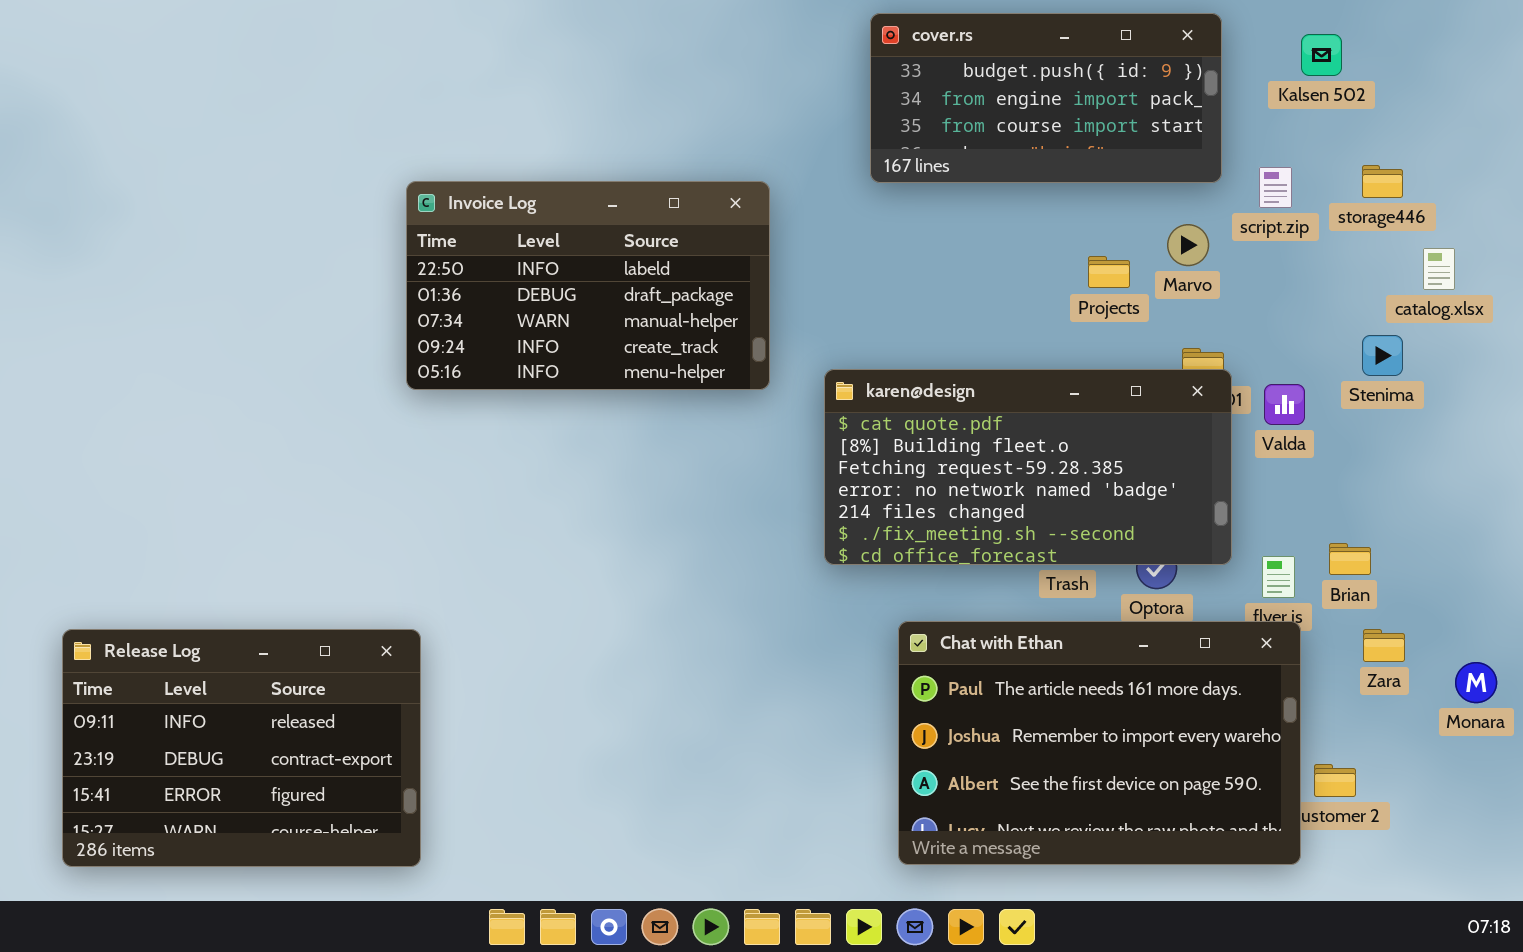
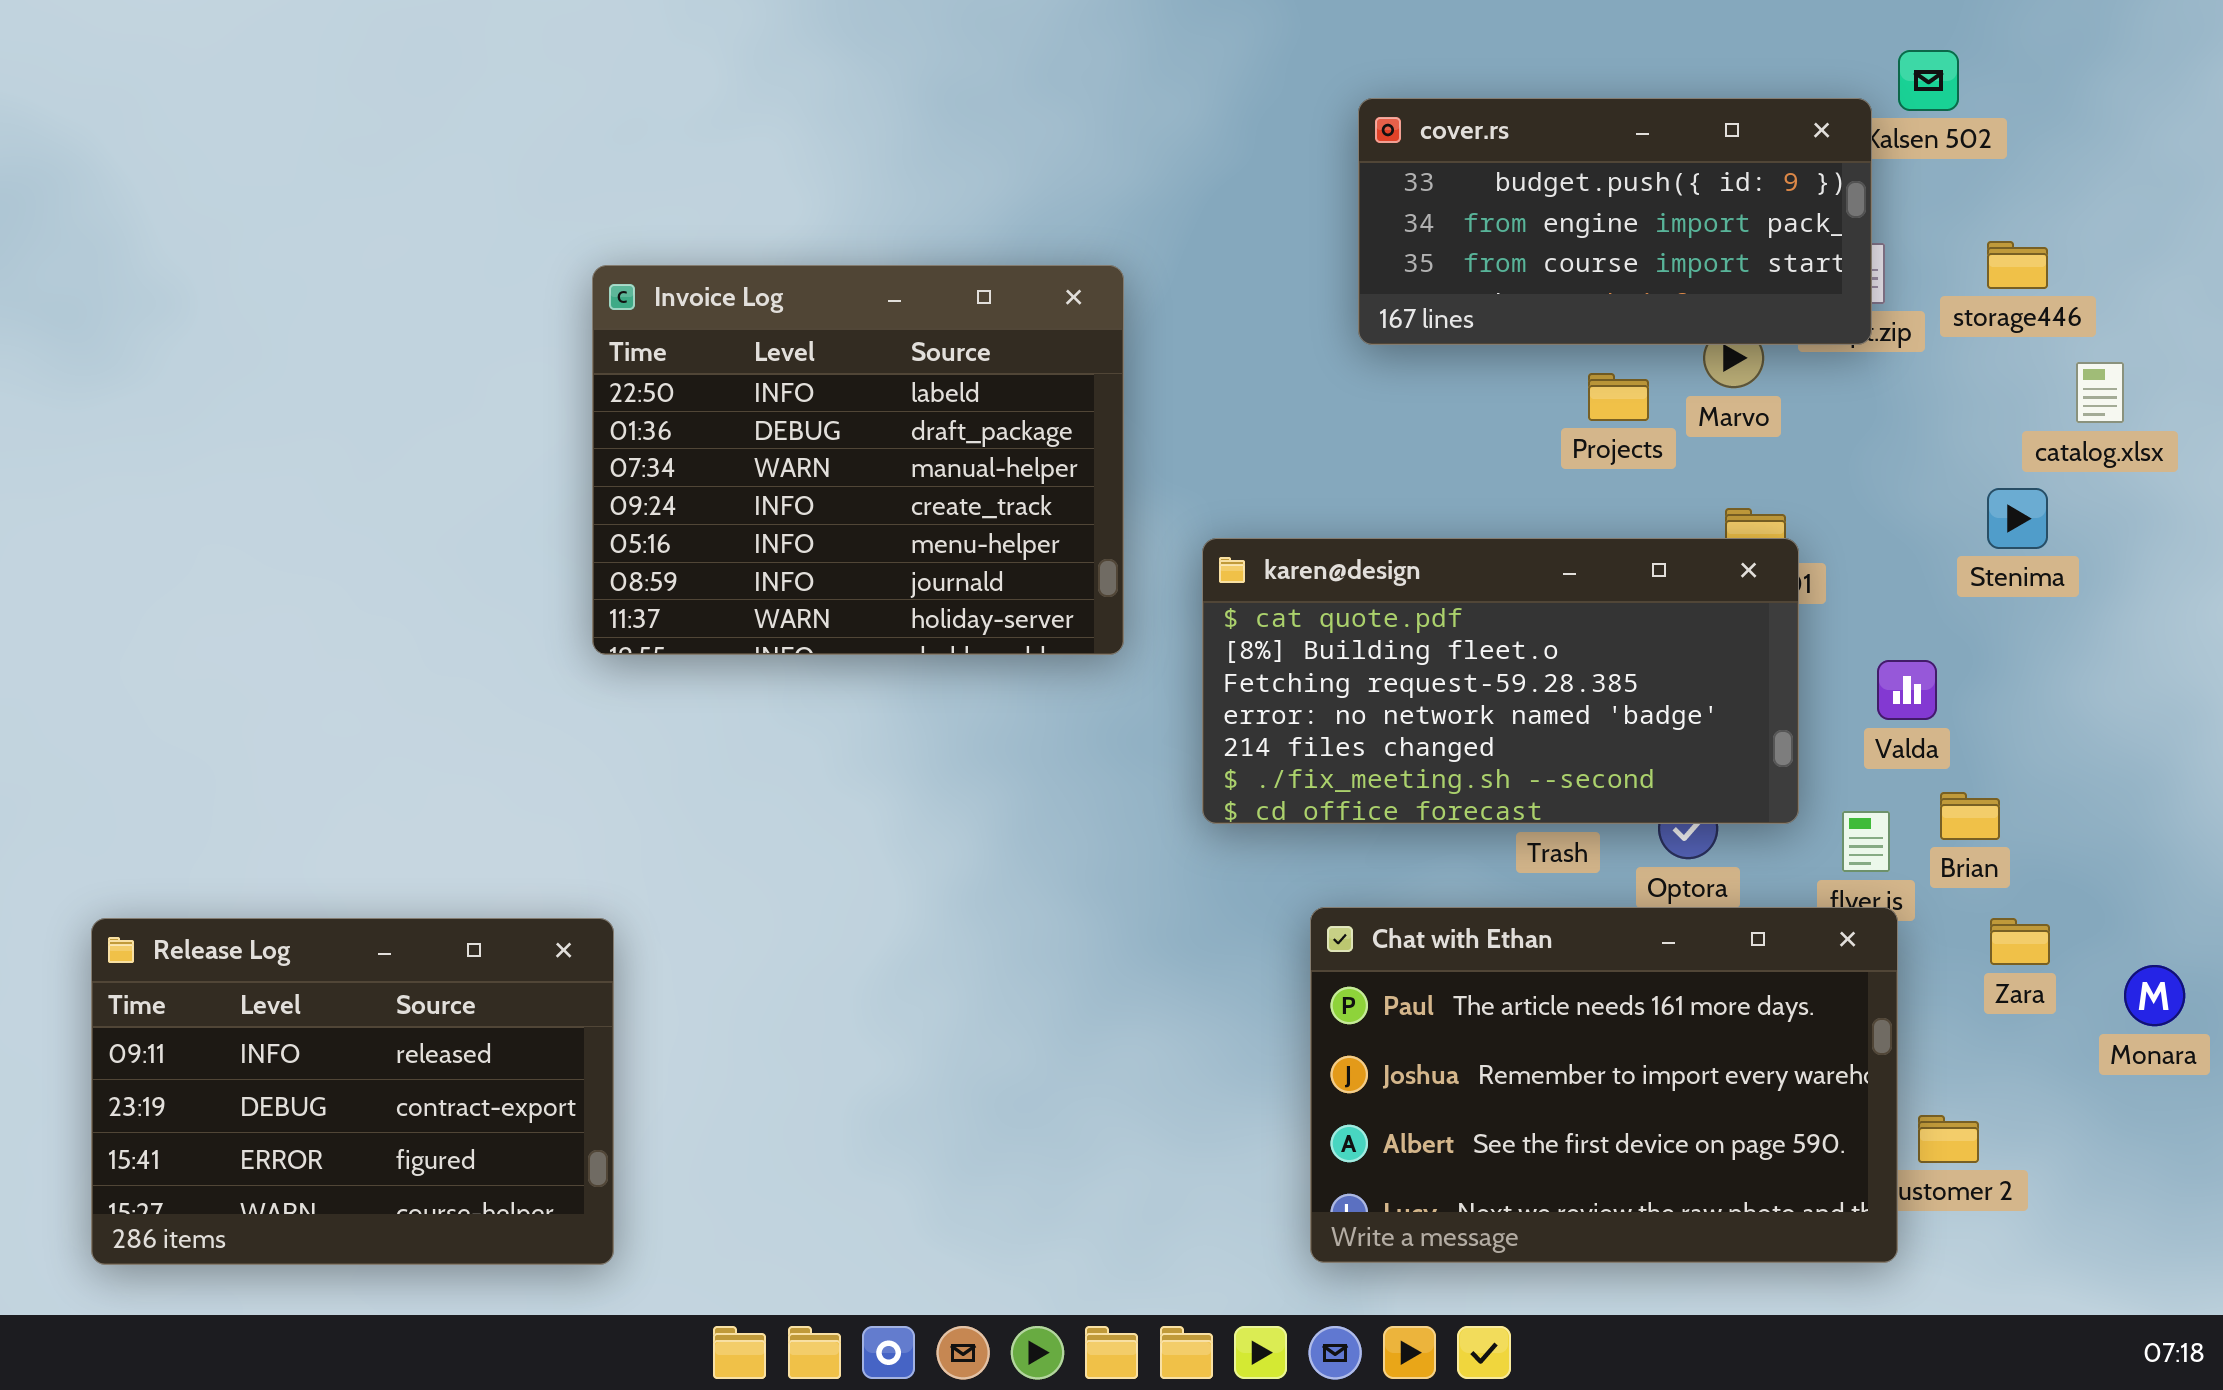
cover.rs: [870,13,1222,183] -> [1358,98,1872,345], moved
Invoice Log: [406,181,770,390] -> [592,265,1124,655], resized
Valda: [1264,384,1305,425] -> [1877,660,1937,720], moved

